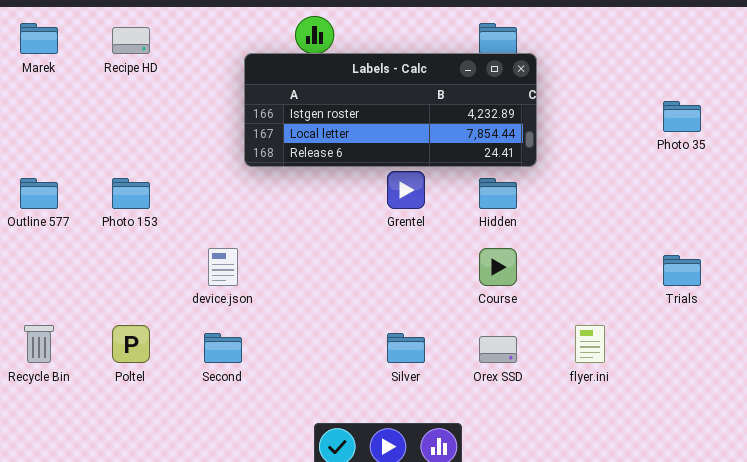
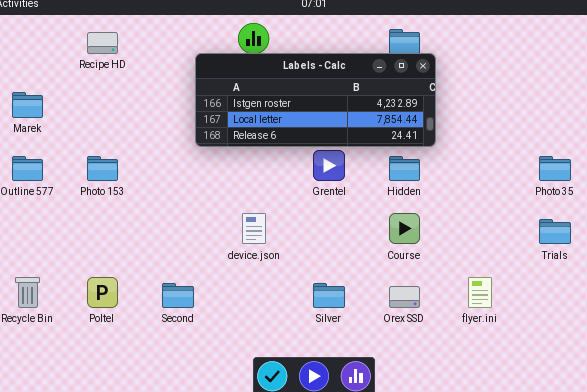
Marek: [20,23,58,54] -> [12,92,43,118], moved
Photo 35: [663,101,701,132] -> [539,156,571,181], moved
device.json: [208,248,238,286] -> [242,213,266,244], moved

